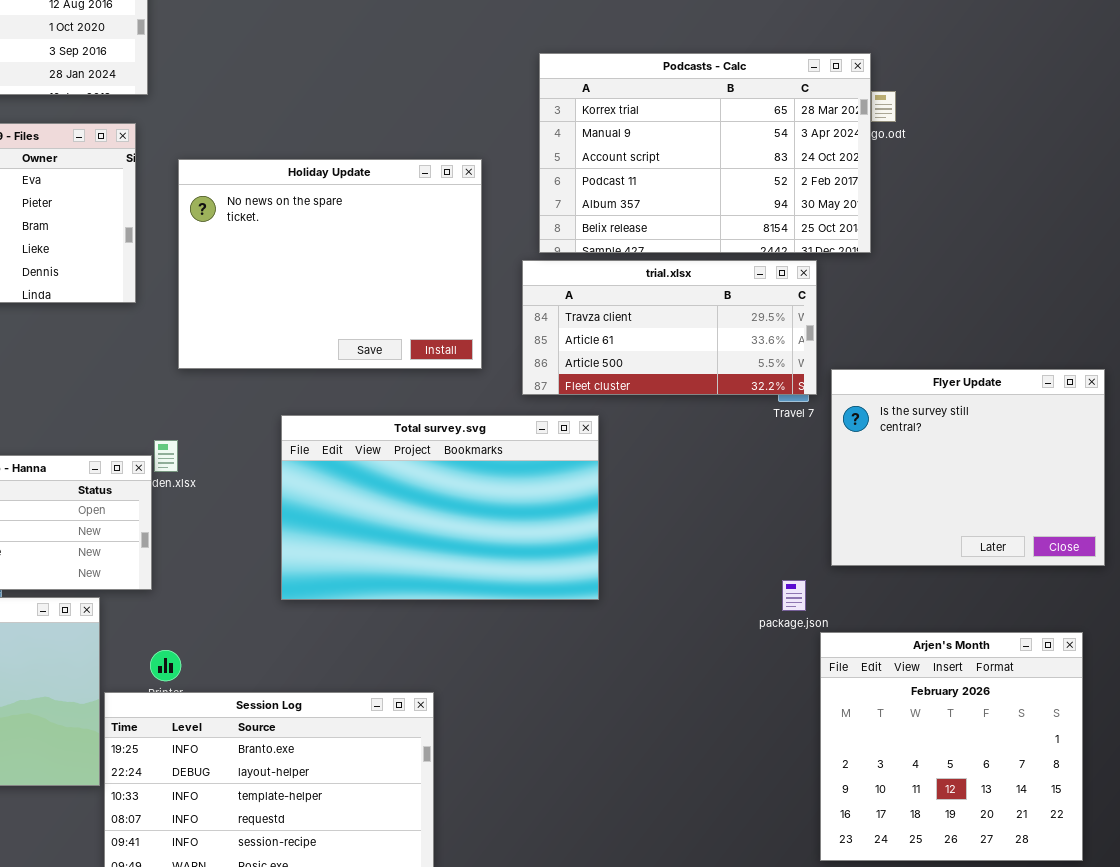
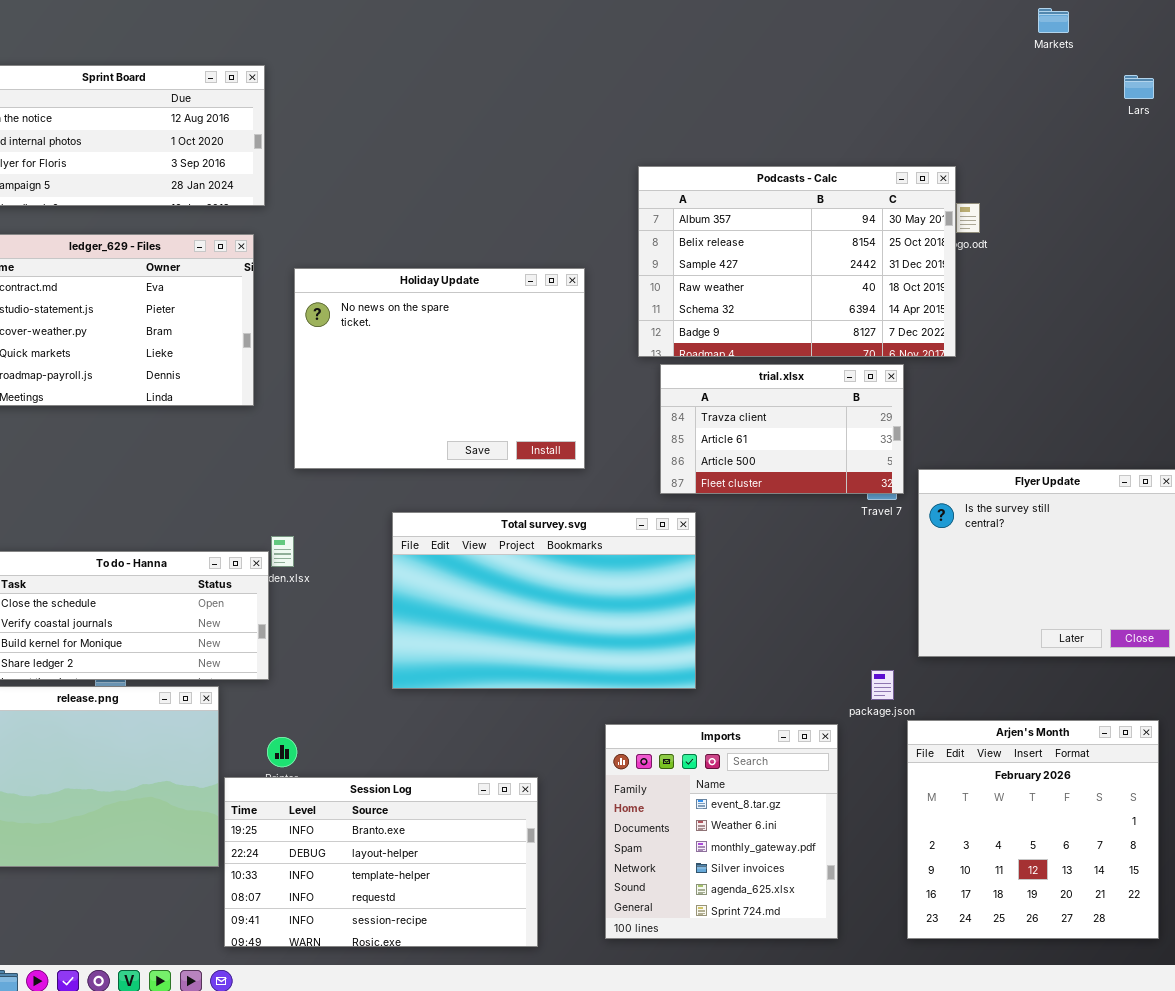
Podcasts - Calc: [539,53,871,253] -> [638,166,956,357], scrolled down 4 rows
trial.xlsx: [522,260,817,395] -> [660,364,904,494], resized
Imports: none -> [605,724,838,939], opened

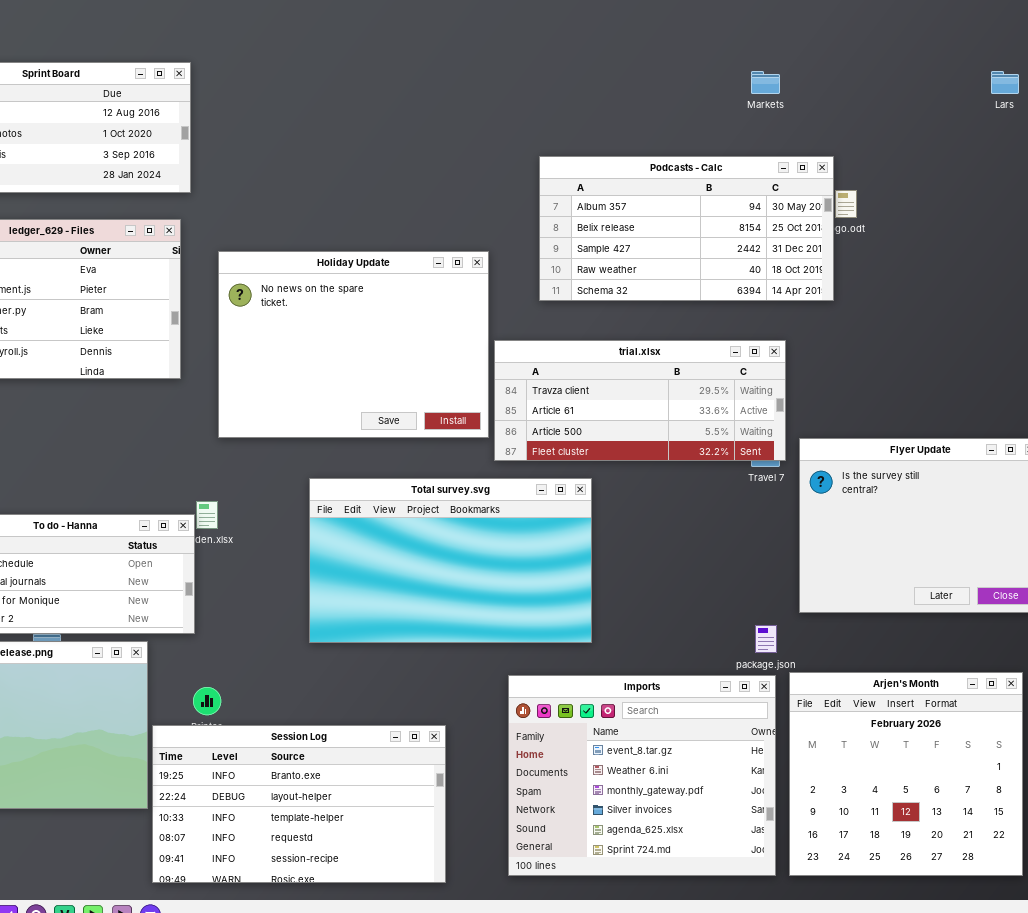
Markets: [1038,8,1069,33] -> [751,71,780,94], moved
Podcasts - Calc: [638,166,956,357] -> [539,156,834,301], resized
trial.xlsx: [660,364,904,494] -> [494,340,786,461], resized
Imports: [605,724,838,939] -> [508,675,776,876], resized

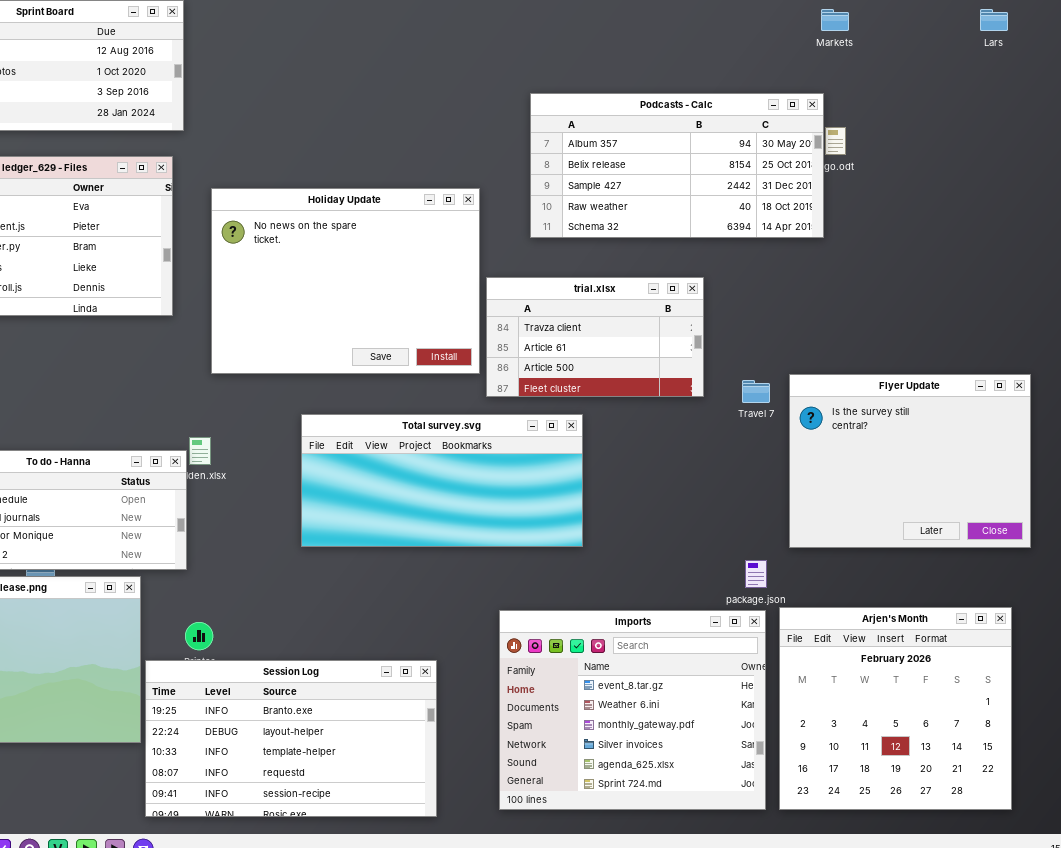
Markets: [751,71,780,94] -> [821,9,849,31], moved
trial.xlsx: [494,340,786,461] -> [486,277,704,397], resized
Total survey.svg: [309,478,592,643] -> [301,414,583,547], resized

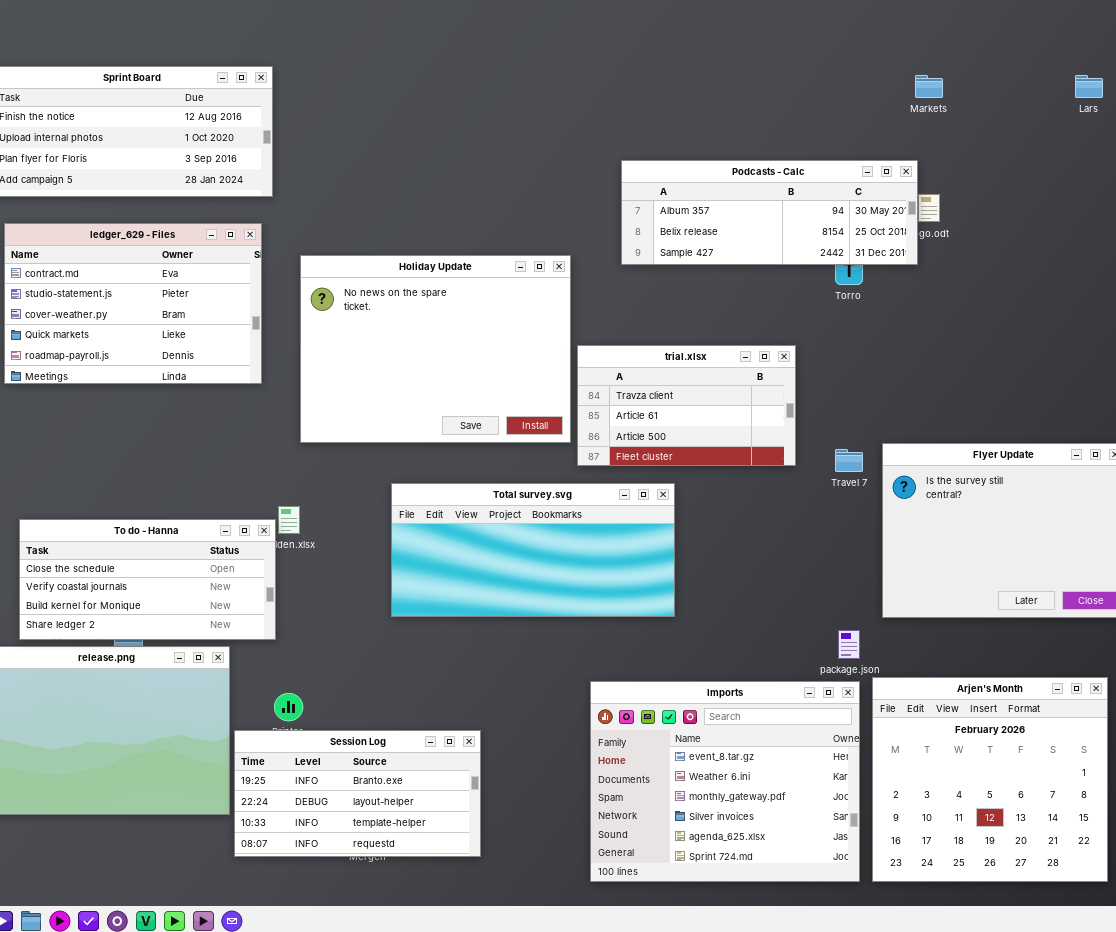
Podcasts - Calc: [530,93,824,238] -> [621,160,918,265], resized
Session Log: [145,660,437,817] -> [234,730,481,857], resized

